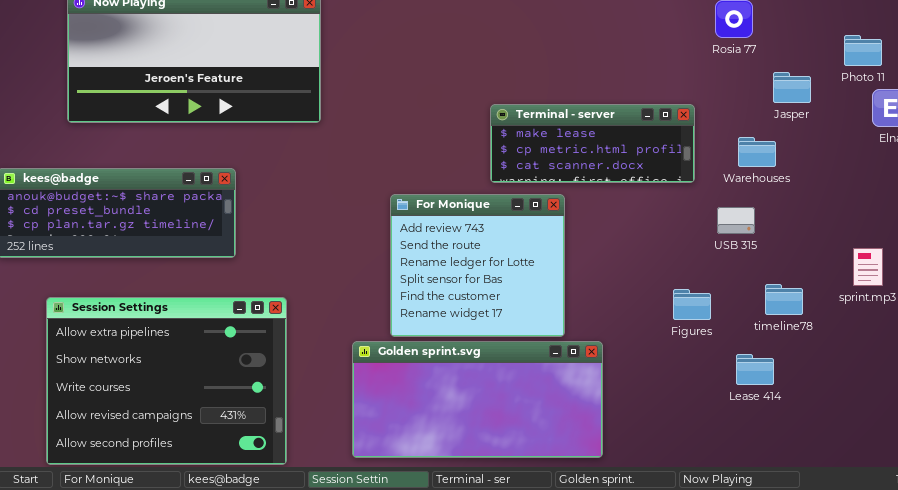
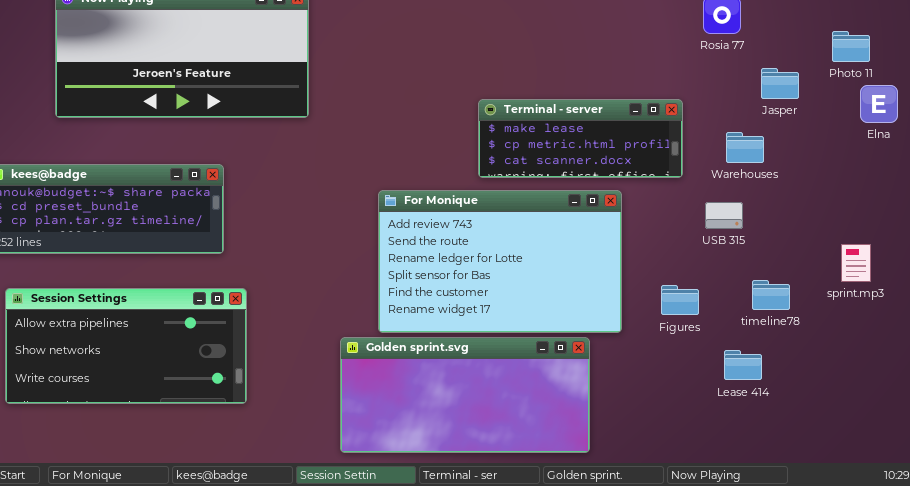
For Monique: [390,194,565,337] -> [378,190,622,333], resized
Session Settings: [46,297,287,465] -> [5,288,247,404], moved, resized

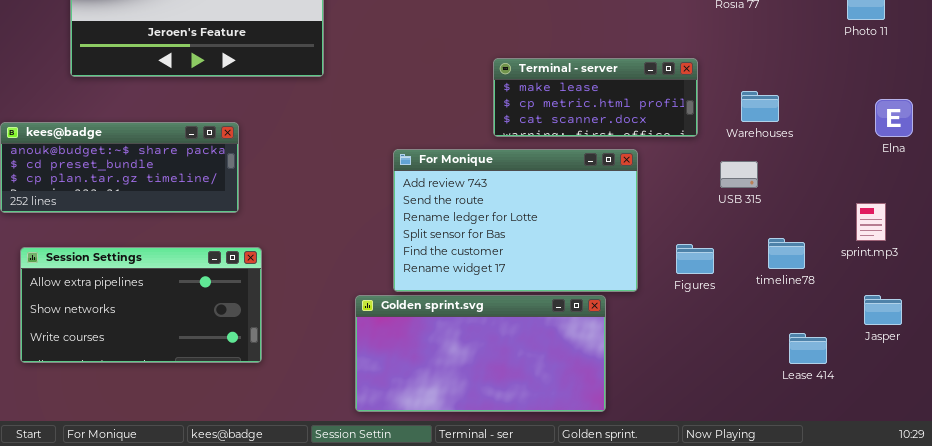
Jasper: [761,68,799,99] -> [864,295,902,325], moved
Elna: [860,85,898,123] -> [875,99,913,137], moved
Lease 414: [724,350,762,380] -> [789,333,827,364], moved

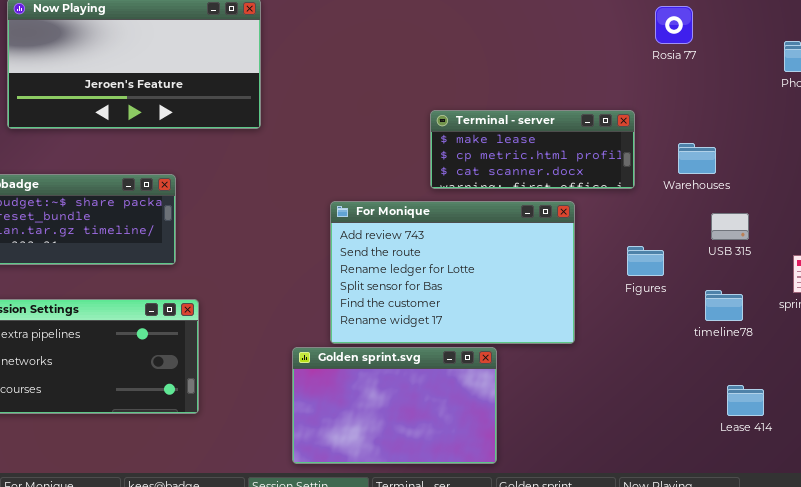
USB 315: [720,161,758,188] -> [711,213,749,240], moved
Figures: [676,244,714,274] -> [627,246,664,276], moved
Golden sprint.svg: [355,295,606,412] -> [292,347,497,464], resized

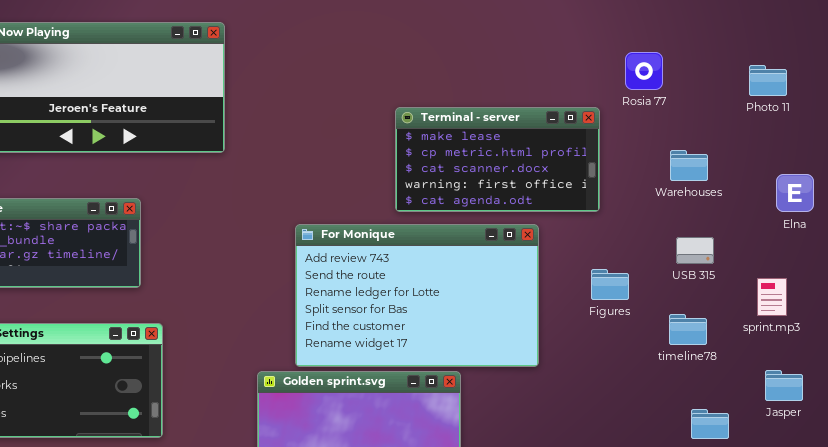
Rosia 77: [655,6,693,44] -> [625,52,663,90], moved
Terminal - server: [430,110,635,189] -> [395,107,600,212], resized
Warehouses: [678,143,716,174] -> [670,150,708,181], moved

